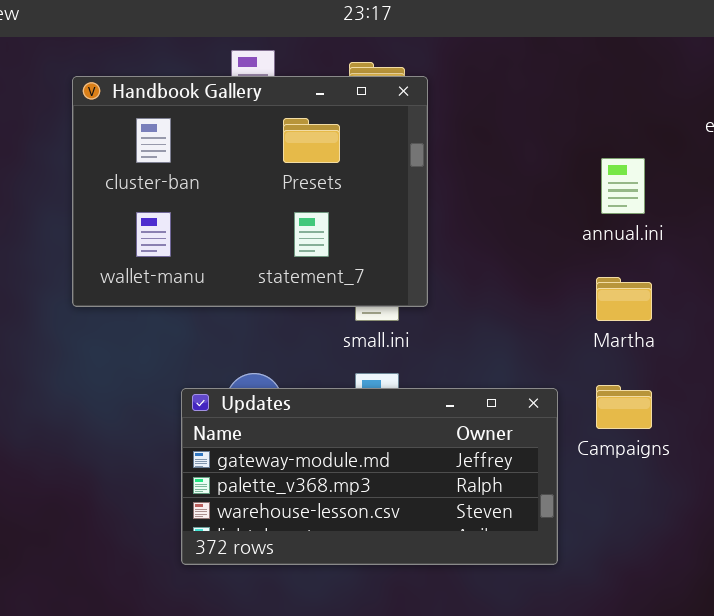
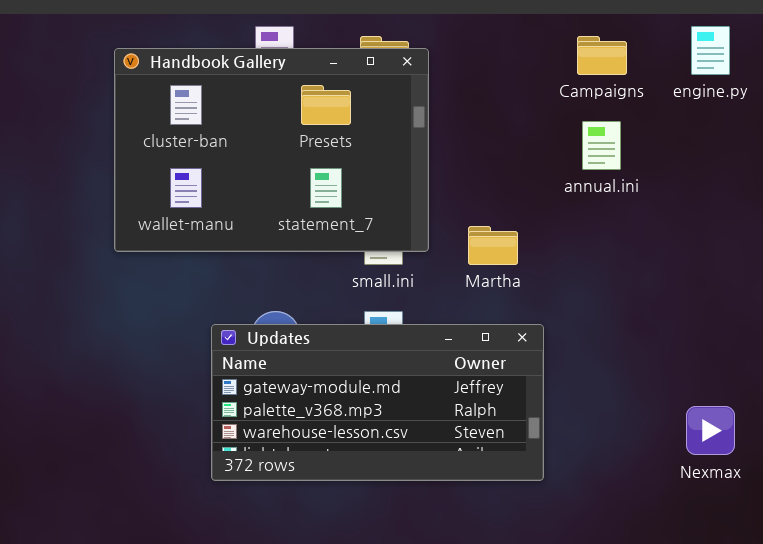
Martha: [596,277,652,321] -> [468,226,518,265], moved
Campaigns: [596,385,652,429] -> [577,36,627,75], moved

